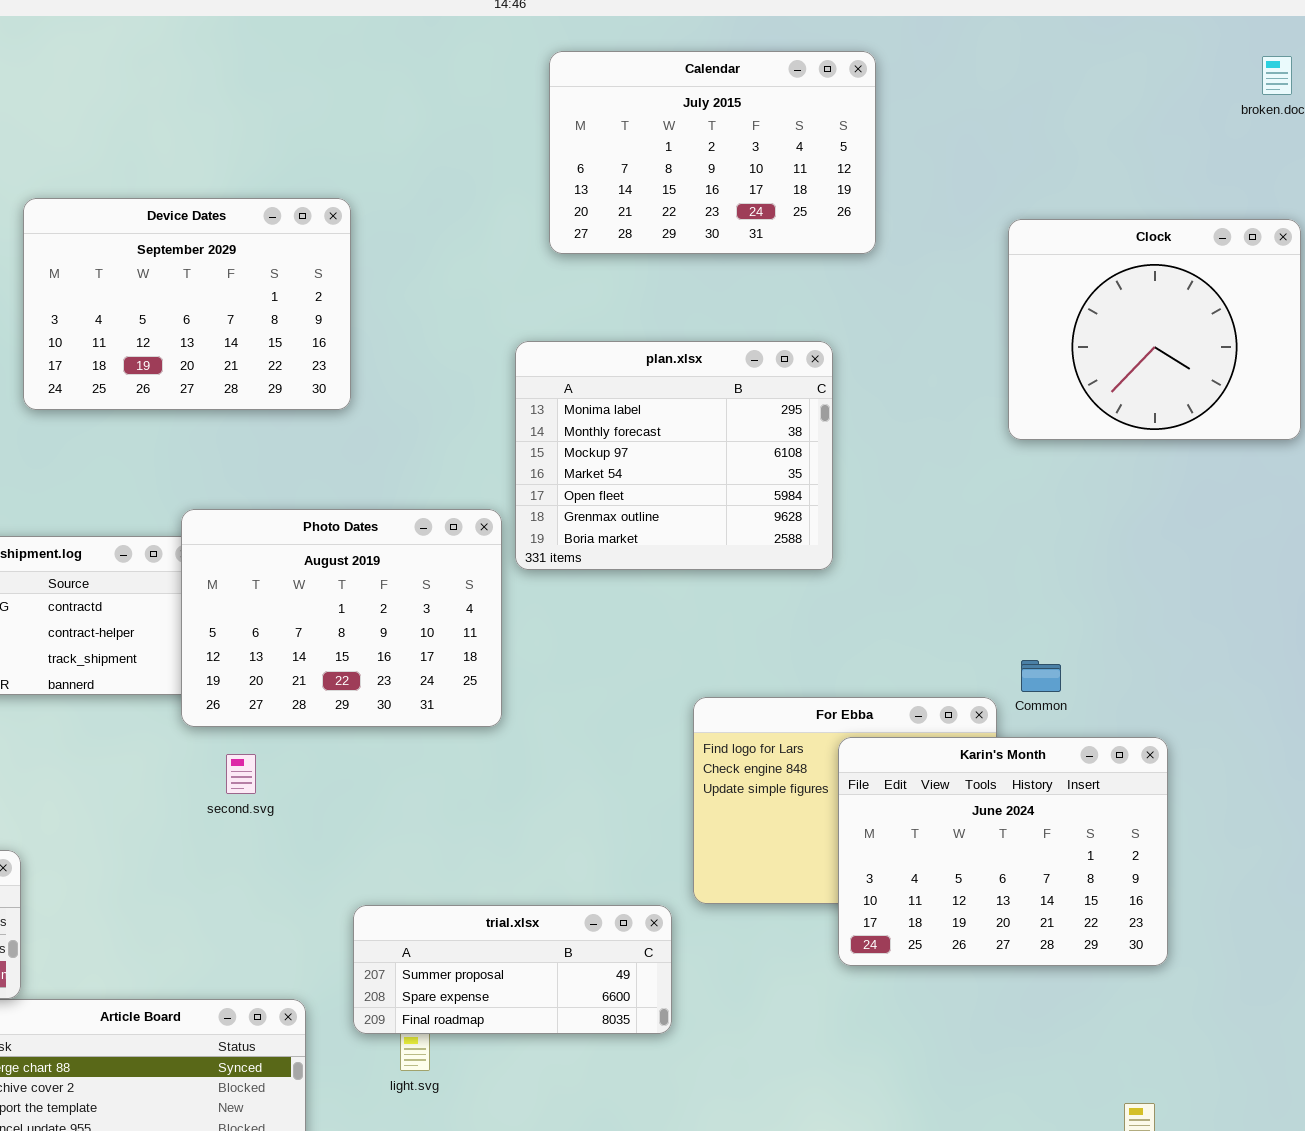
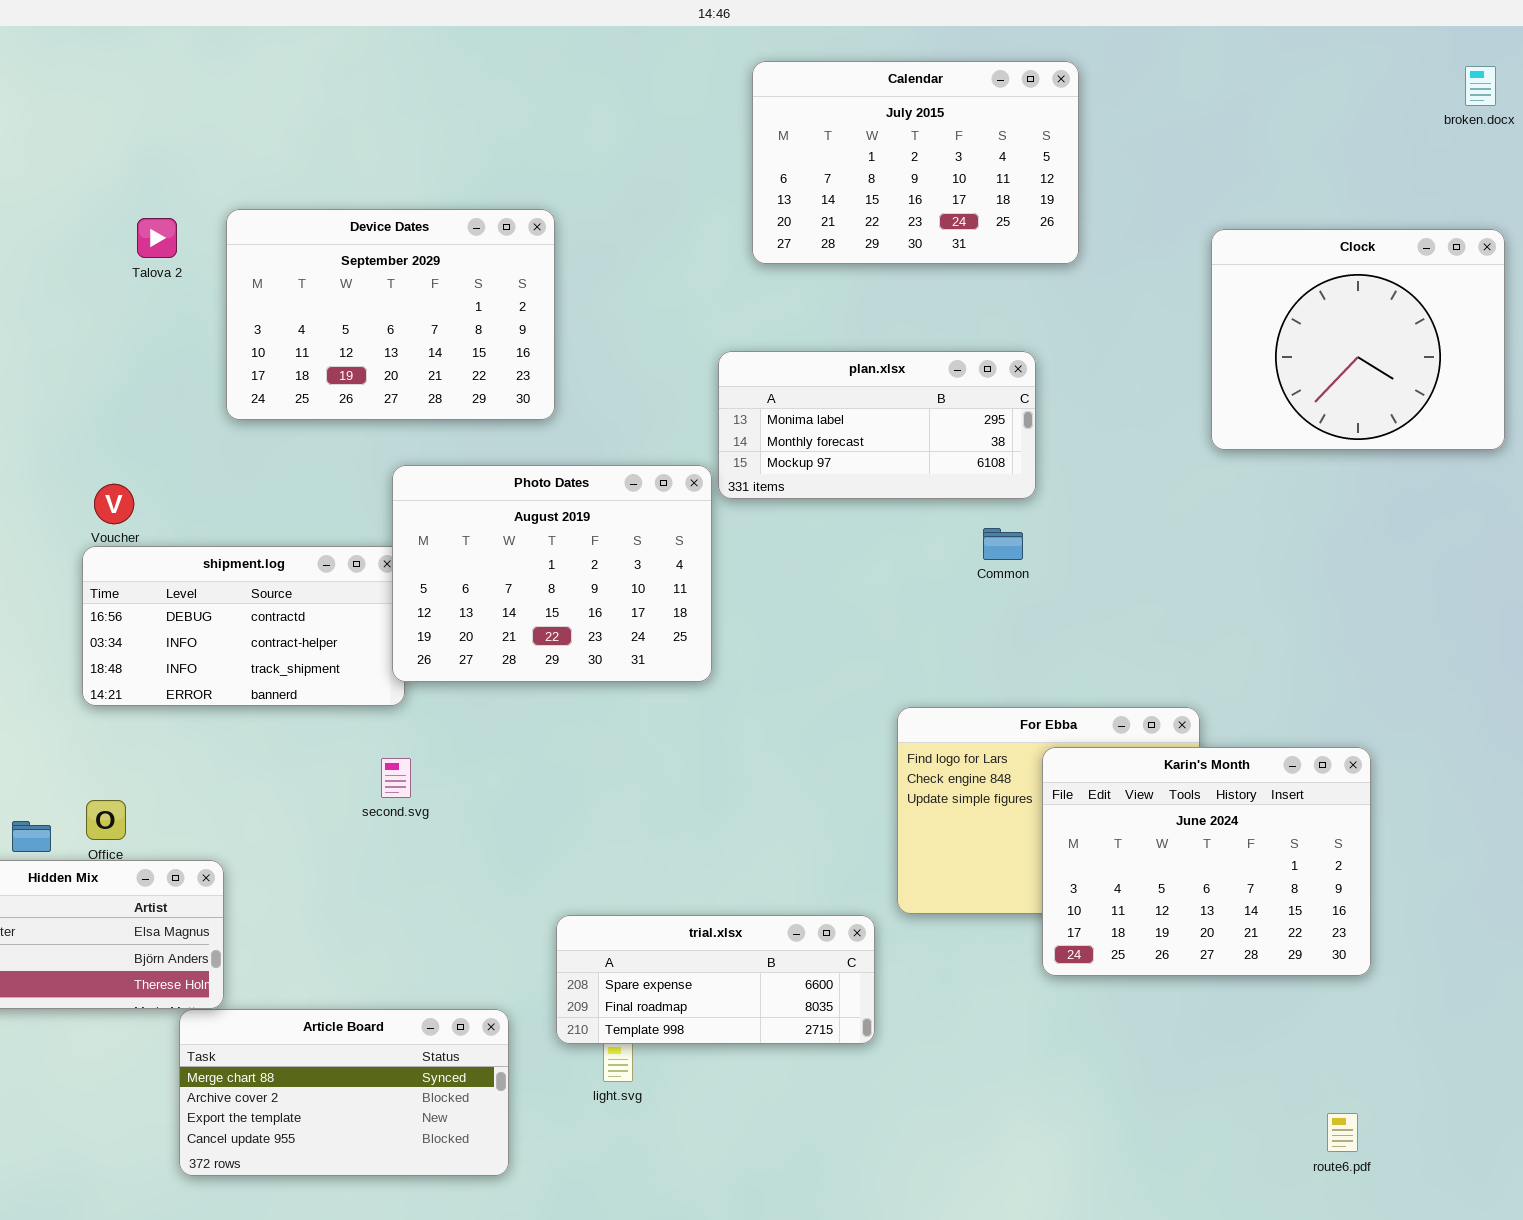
plan.xlsx: [515,341,833,570] -> [718,351,1036,499], resized
Photo Dates: [181,509,502,727] -> [392,465,712,682], moved
Common: [1021,660,1061,692] -> [983,528,1023,560], moved
second.svg: [226,754,256,794] -> [381,758,411,798], moved
trial.xlsx: [353,905,672,1034] -> [556,915,875,1044], scrolled down 1 row

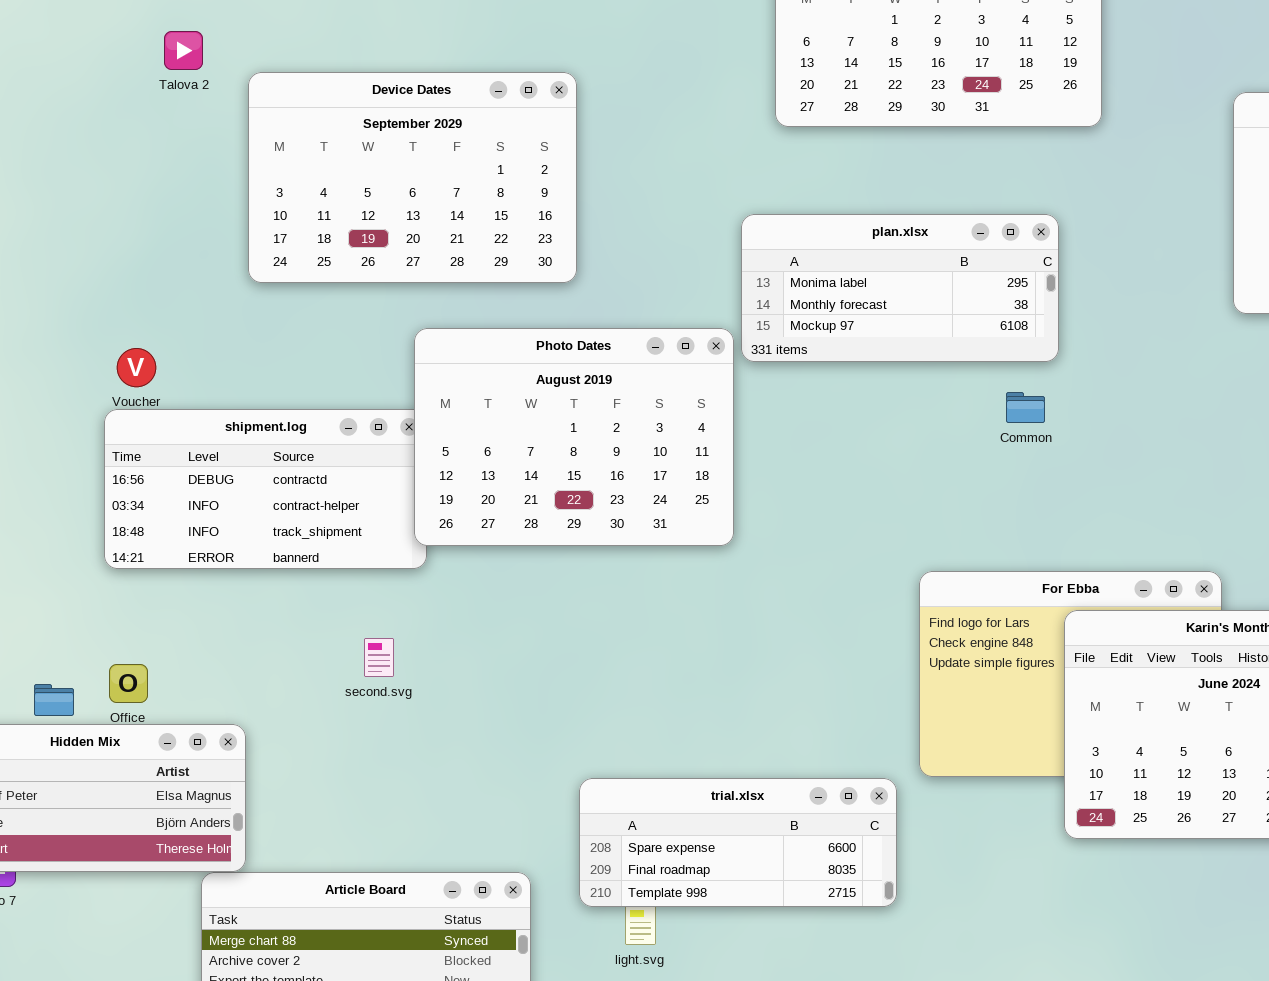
Talova 2: [137,218,177,258] -> [164,31,203,70], moved
second.svg: [381,758,411,798] -> [364,638,394,677], moved

